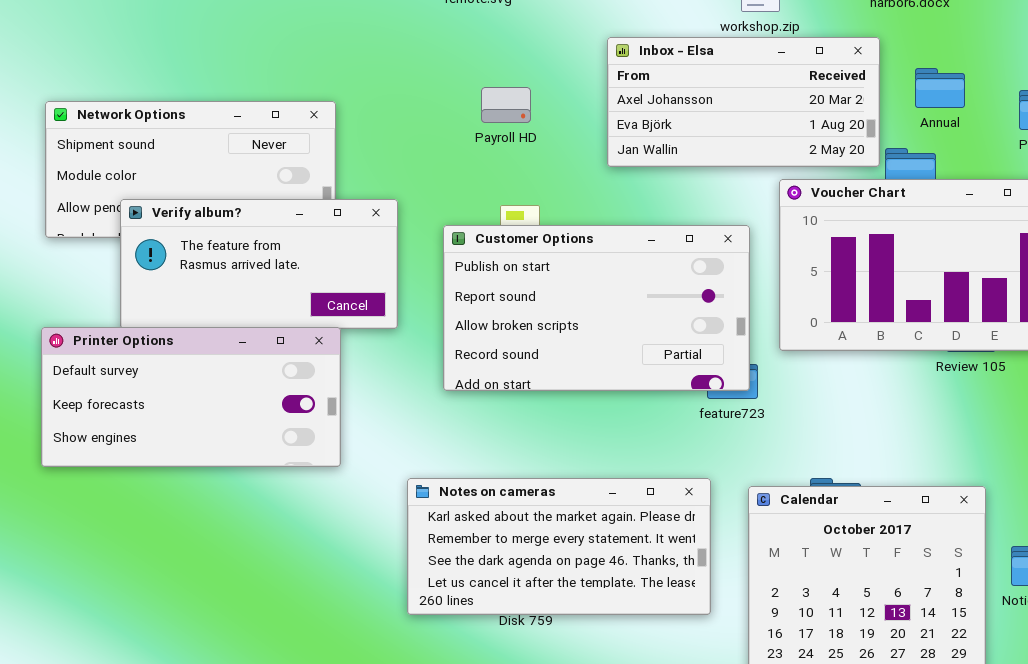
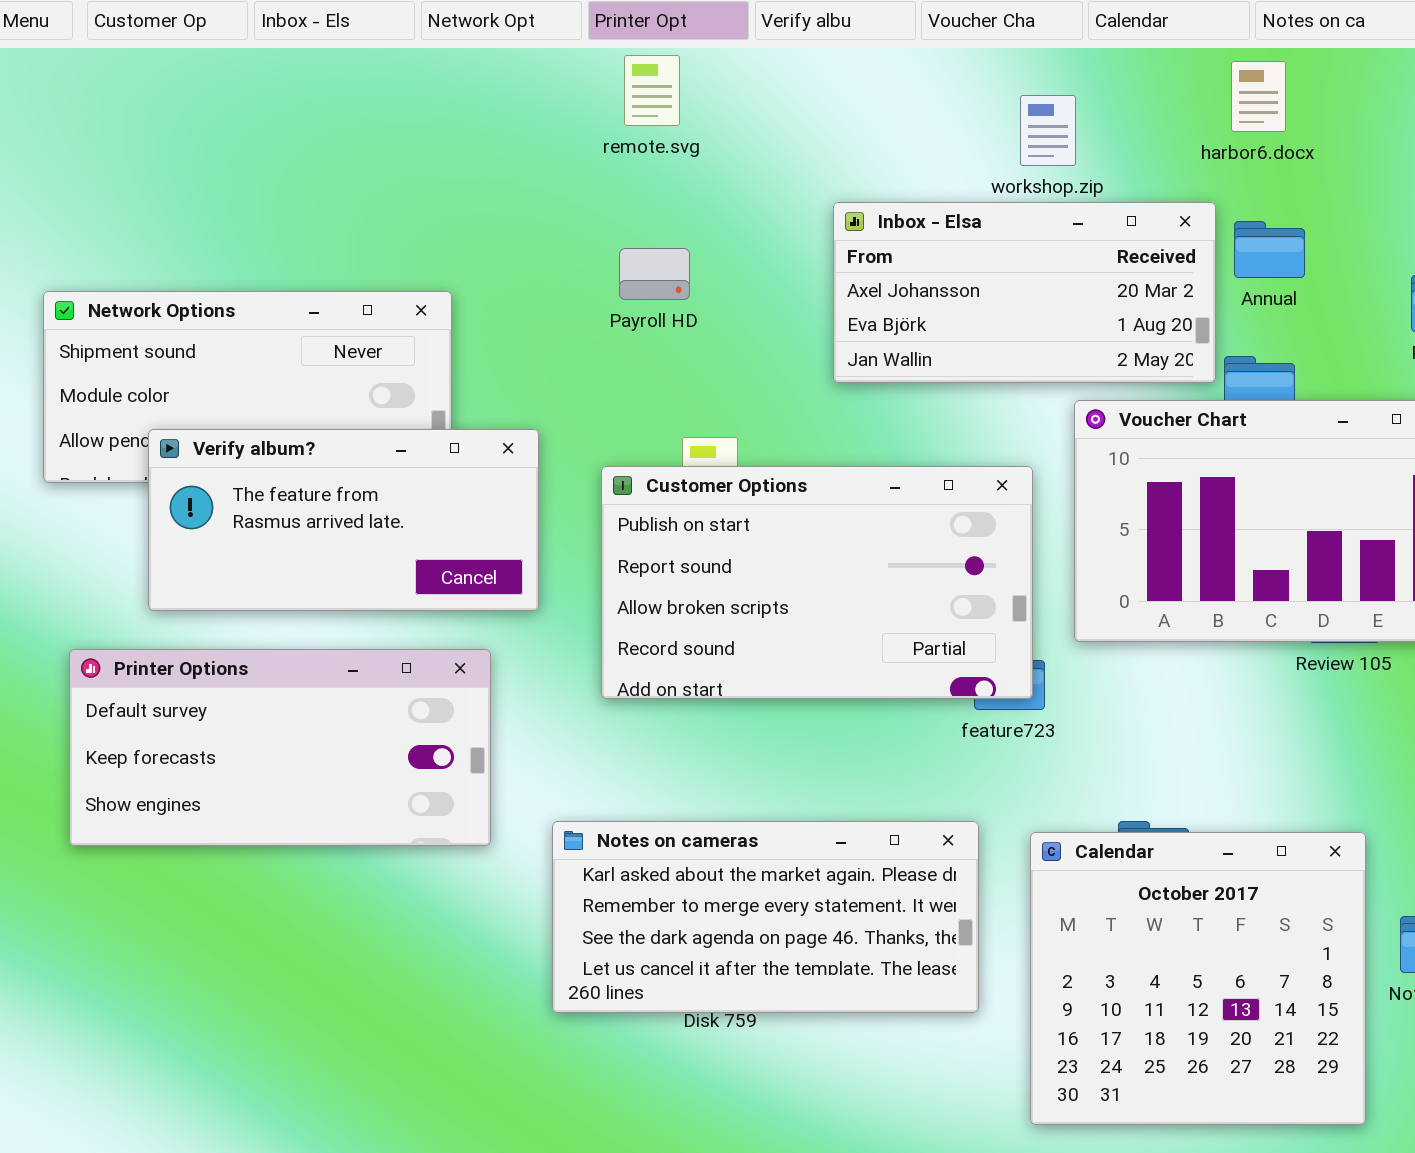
Annual: [915,68,965,108] -> [1234,221,1305,278], moved
Payroll HD: [481,87,531,123] -> [619,248,690,300], moved
Printer Options: [41,327,341,467] -> [69,649,491,846], moved

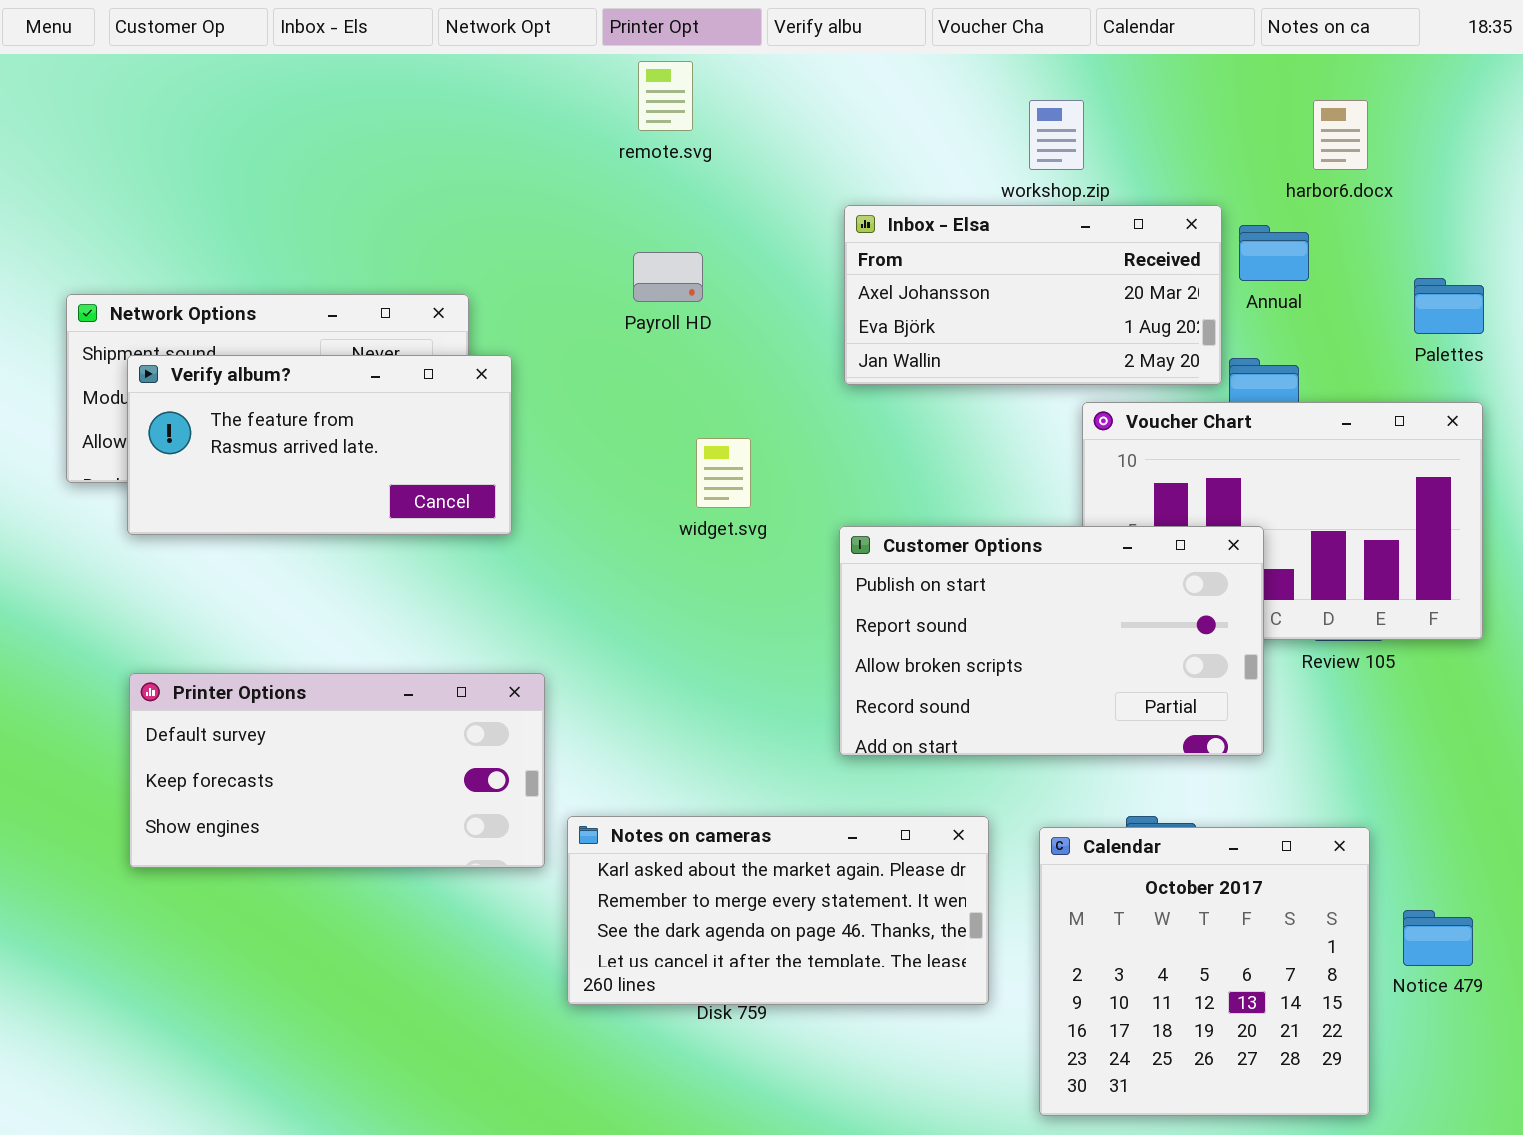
harbor6.docx: [1231,61,1286,132] -> [1313,100,1368,170], moved
Verify album?: [148,429,539,611] -> [127,355,512,535], moved
Customer Options: [601,466,1033,699] -> [839,526,1264,756], moved
Printer Options: [69,649,491,846] -> [129,673,545,868], moved

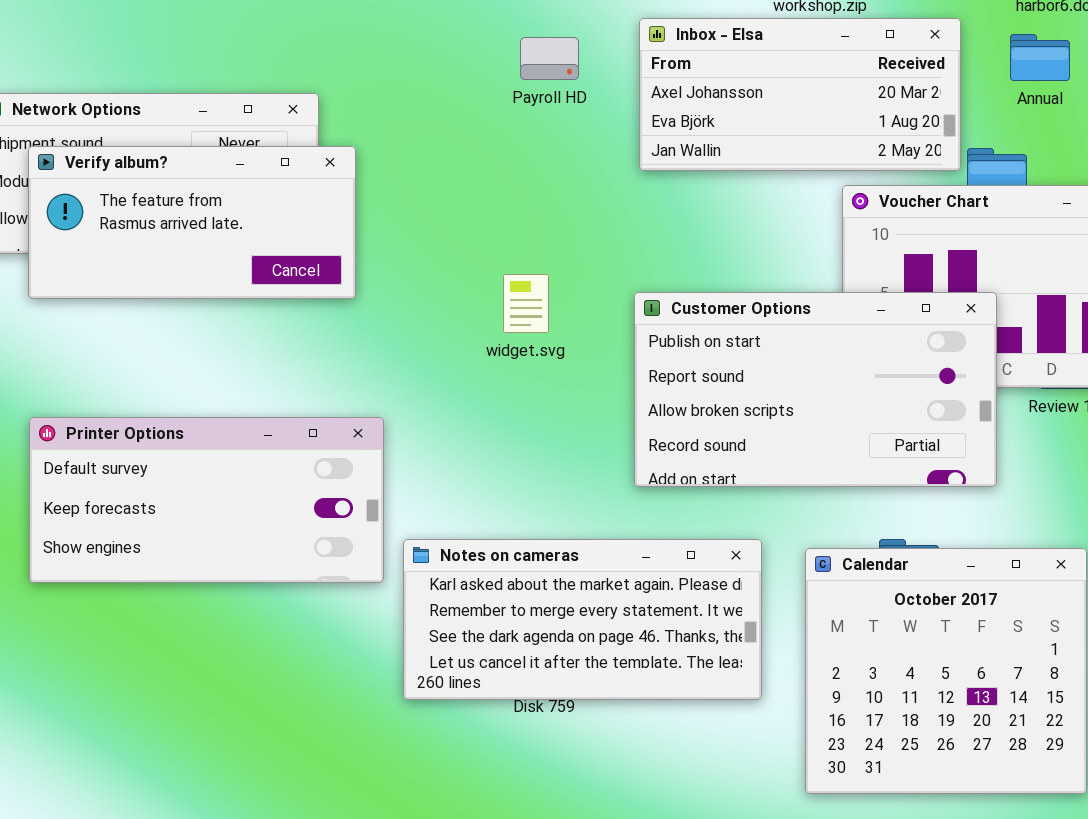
Annual: [1239,225,1309,281] -> [1010,34,1070,81], moved
Payroll HD: [633,252,703,302] -> [520,37,579,80], moved
widget.svg: [696,438,751,508] -> [503,274,549,333], moved

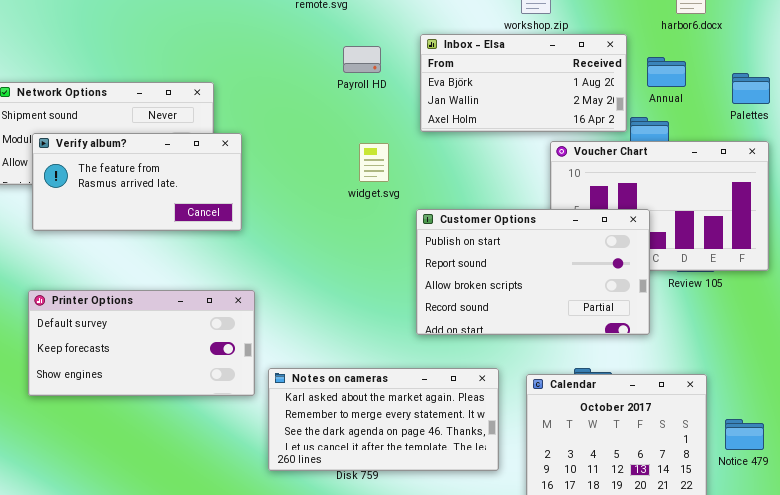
Inbox - Elsa: [639,18,961,171] -> [420,34,627,132], scrolled down 1 row
Annual: [1010,34,1070,81] -> [647,57,686,87], moved
Verify album?: [28,146,356,299] -> [32,133,242,231], moved
widget.svg: [503,274,549,333] -> [359,143,389,182], moved

